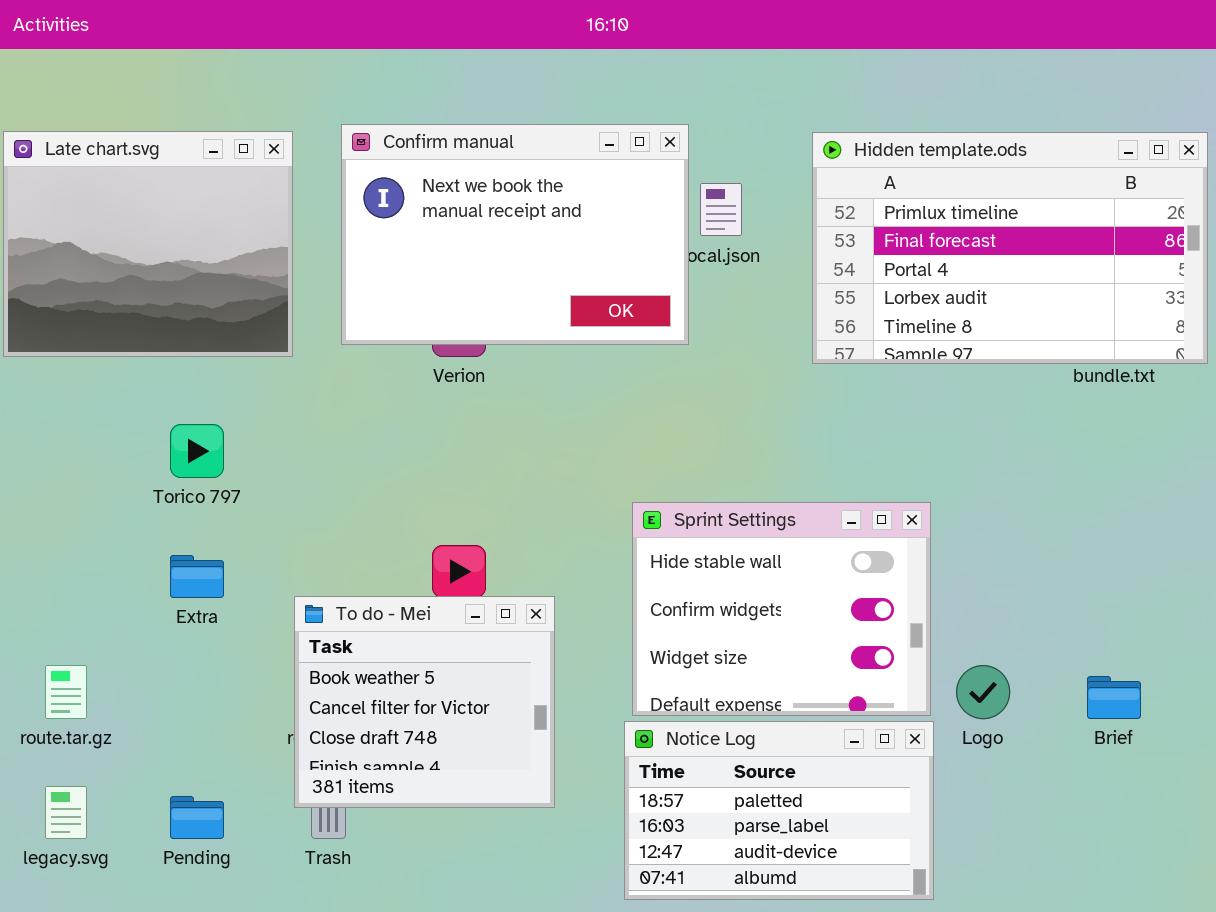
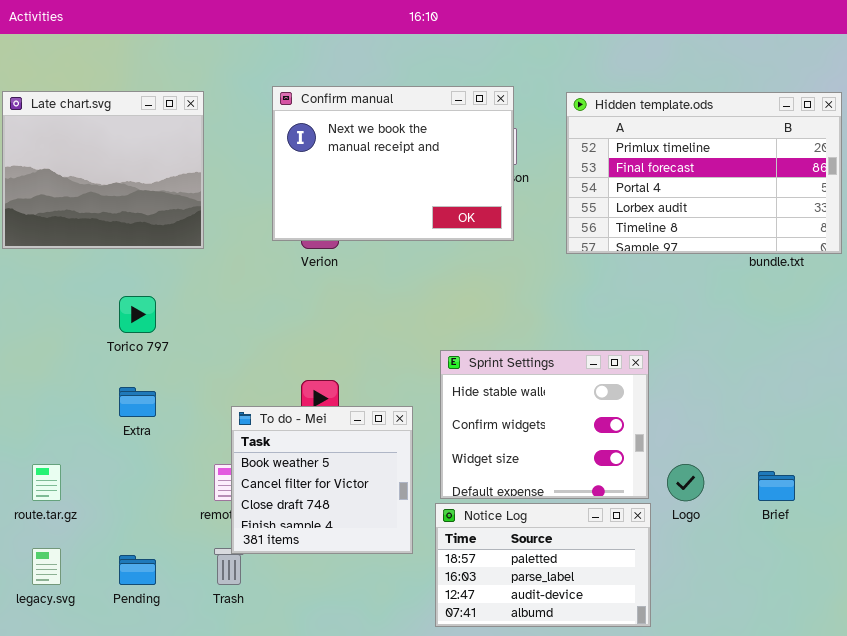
Confirm manual: [341,124,689,345] -> [272,86,514,241], moved
To do - Mei: [294,596,555,808] -> [231,406,413,554], moved

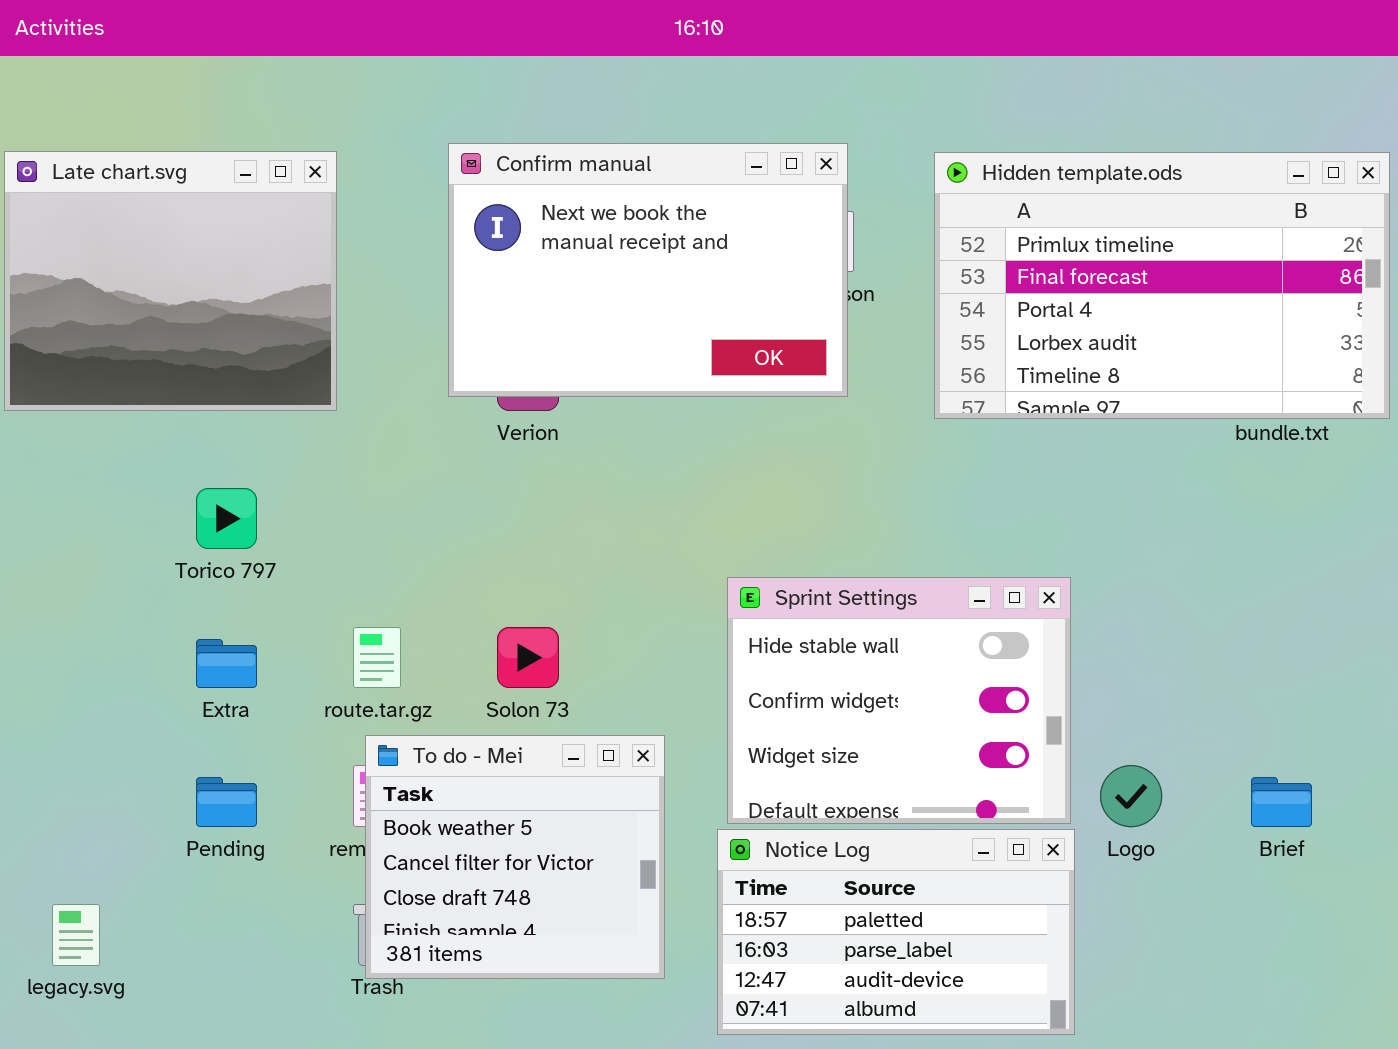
To do - Mei: [231,406,413,554] -> [365,735,665,979], moved
route.tar.gz: [32,464,61,501] -> [353,627,401,688], moved
Pending: [119,555,156,585] -> [196,777,257,827], moved

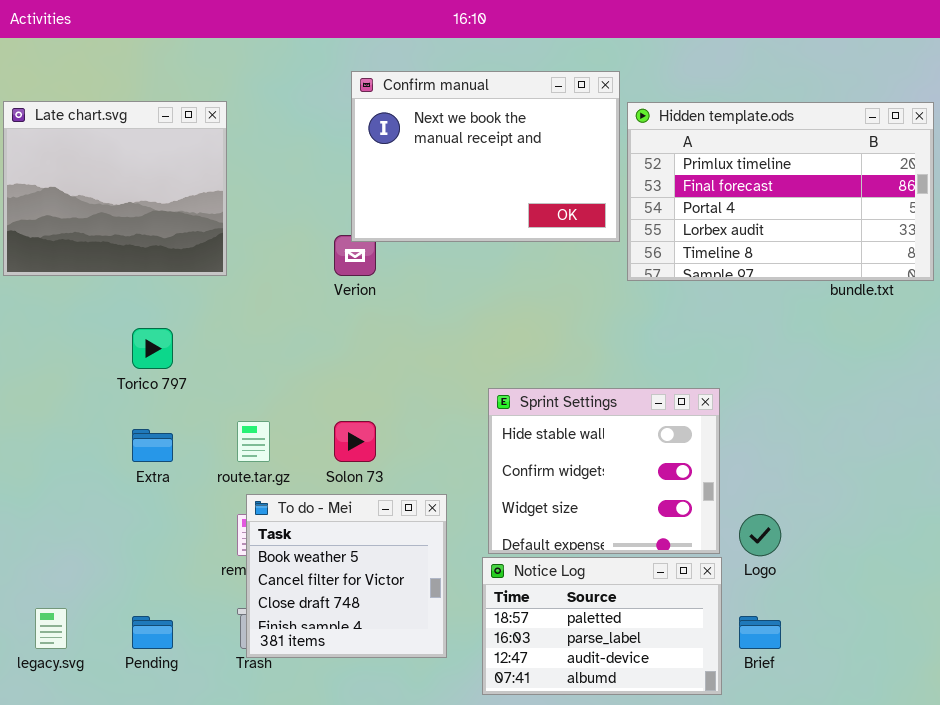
Confirm manual: [448,143,848,397] -> [351,71,620,242], moved
Pending: [196,777,257,827] -> [132,616,173,649], moved
Brief: [1251,777,1312,827] -> [739,616,781,649], moved

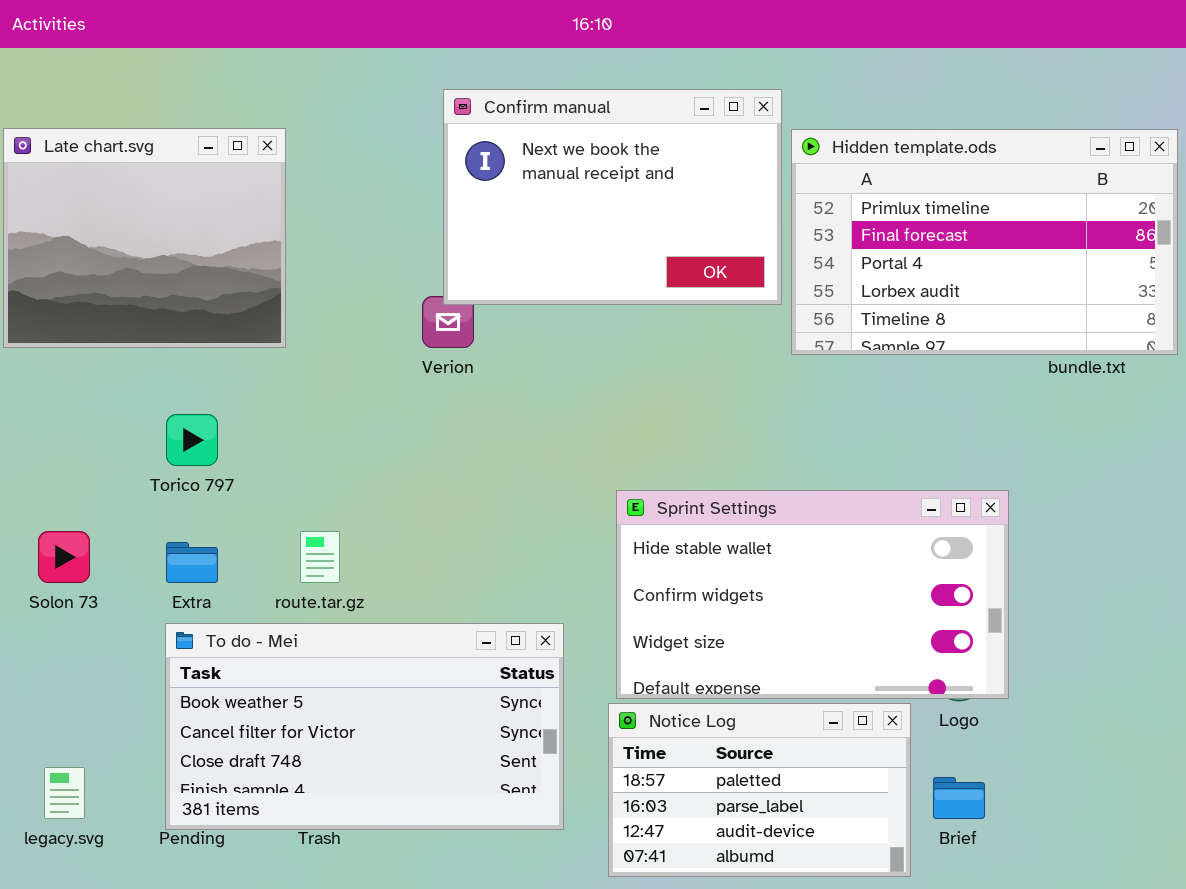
Sprint Settings: [488,388,720,554] -> [616,490,1009,699], resized
Solon 73: [334,421,376,462] -> [38,531,90,583], moved
To do - Mei: [246,494,447,658] -> [165,623,564,830], resized

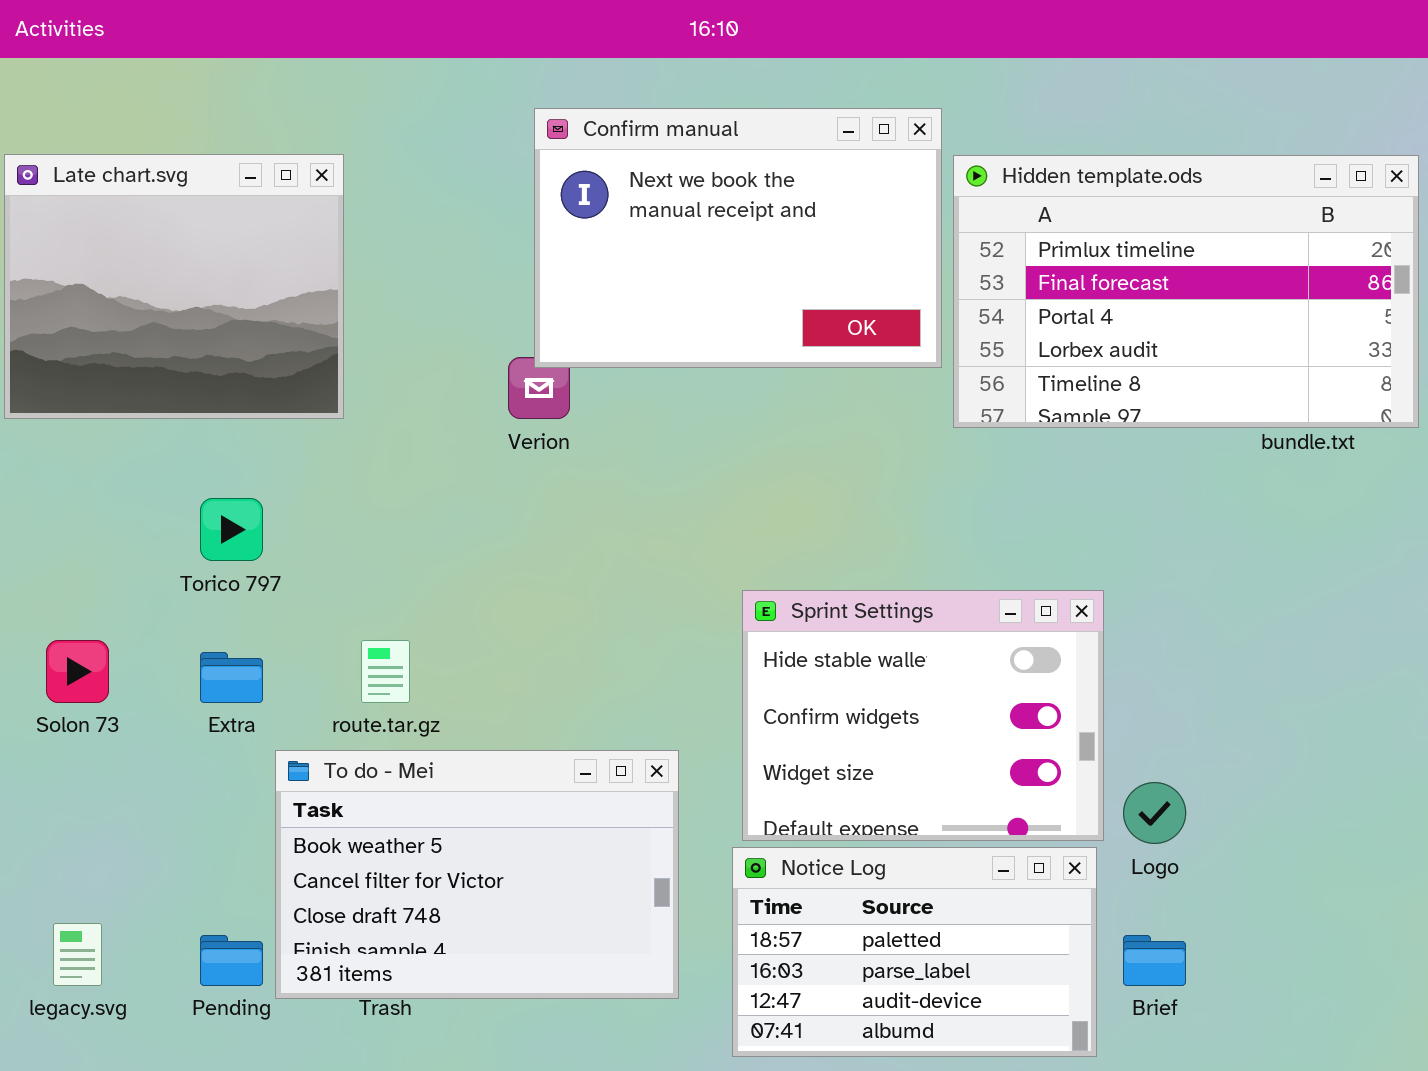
Sprint Settings: [616,490,1009,699] -> [742,590,1104,841], resized
To do - Mei: [165,623,564,830] -> [275,750,679,999], resized

